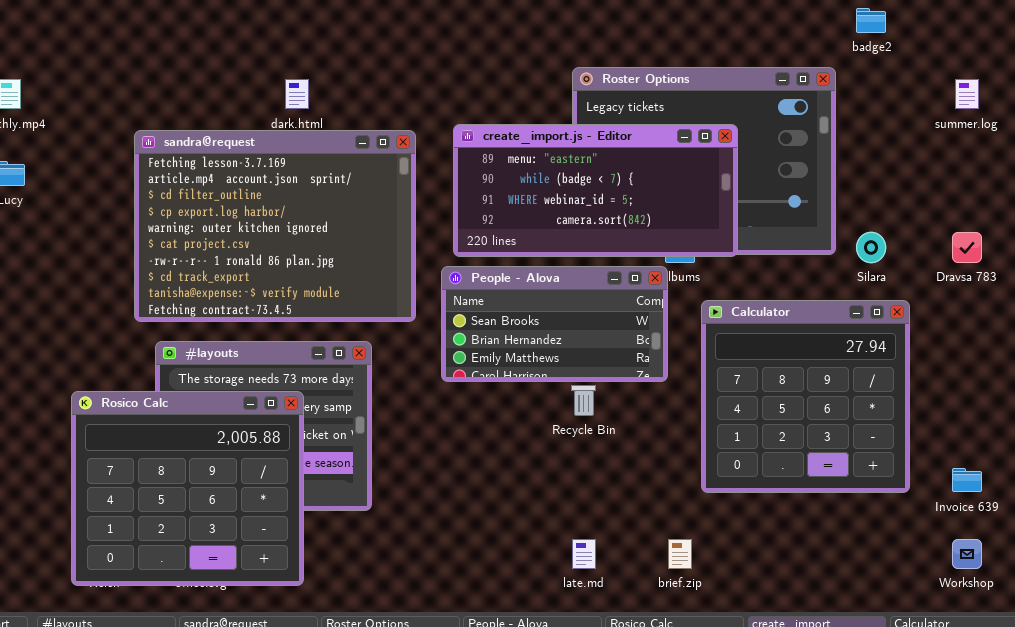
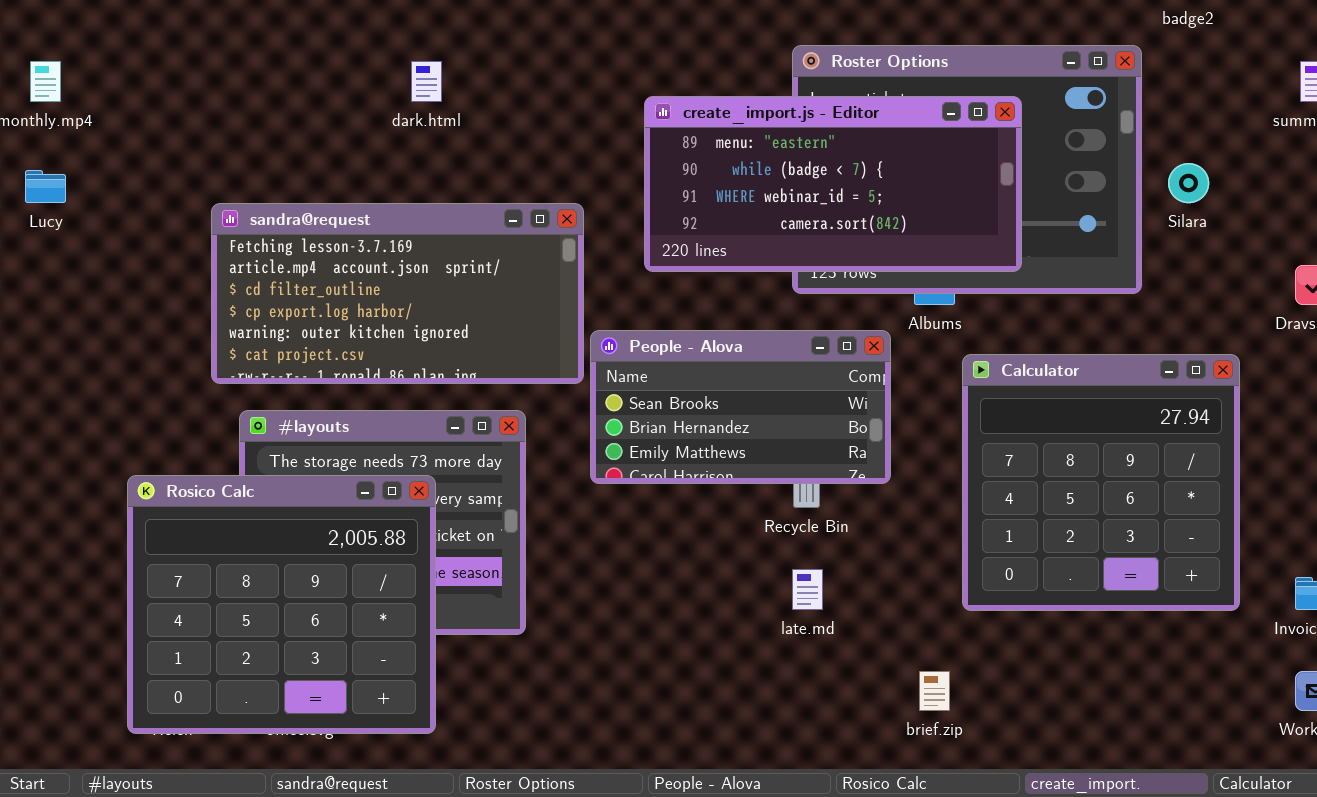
create_import.js - Editor: [453,124,738,257] -> [644,96,1022,272], moved
sandra@request: [134,130,416,322] -> [211,203,584,384], resized
Silara: [856,232,886,263] -> [1168,163,1209,203], moved
People - Alova: [441,266,668,382] -> [590,330,891,484], moved
late.md: [572,539,596,569] -> [792,569,823,610], moved

